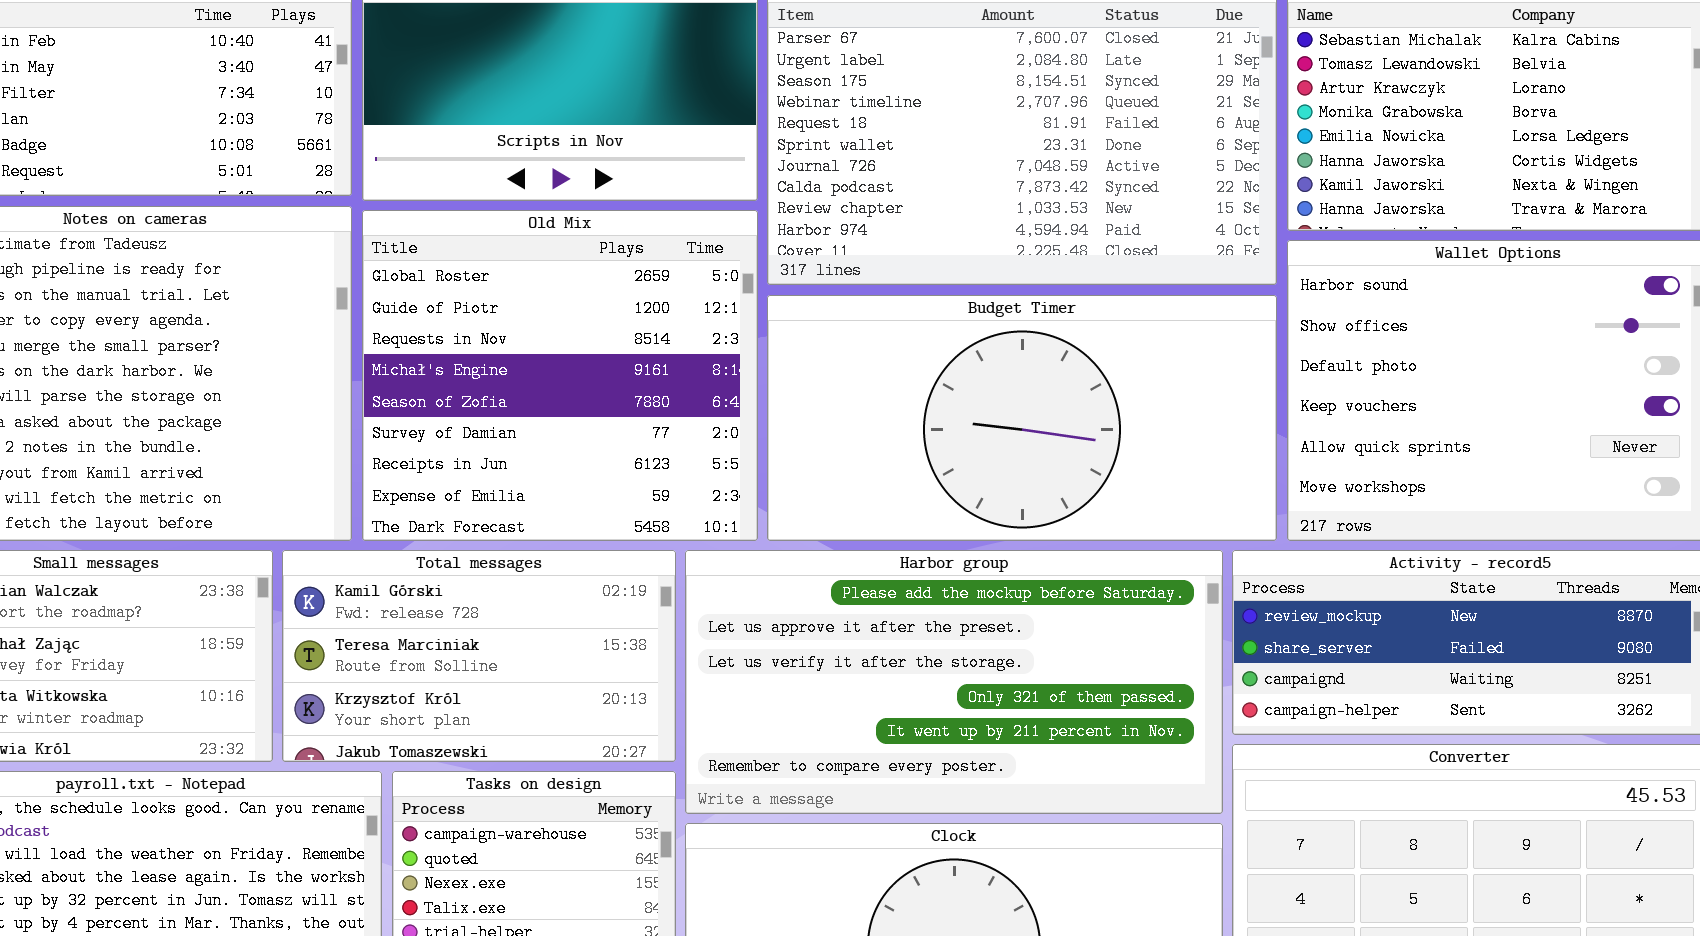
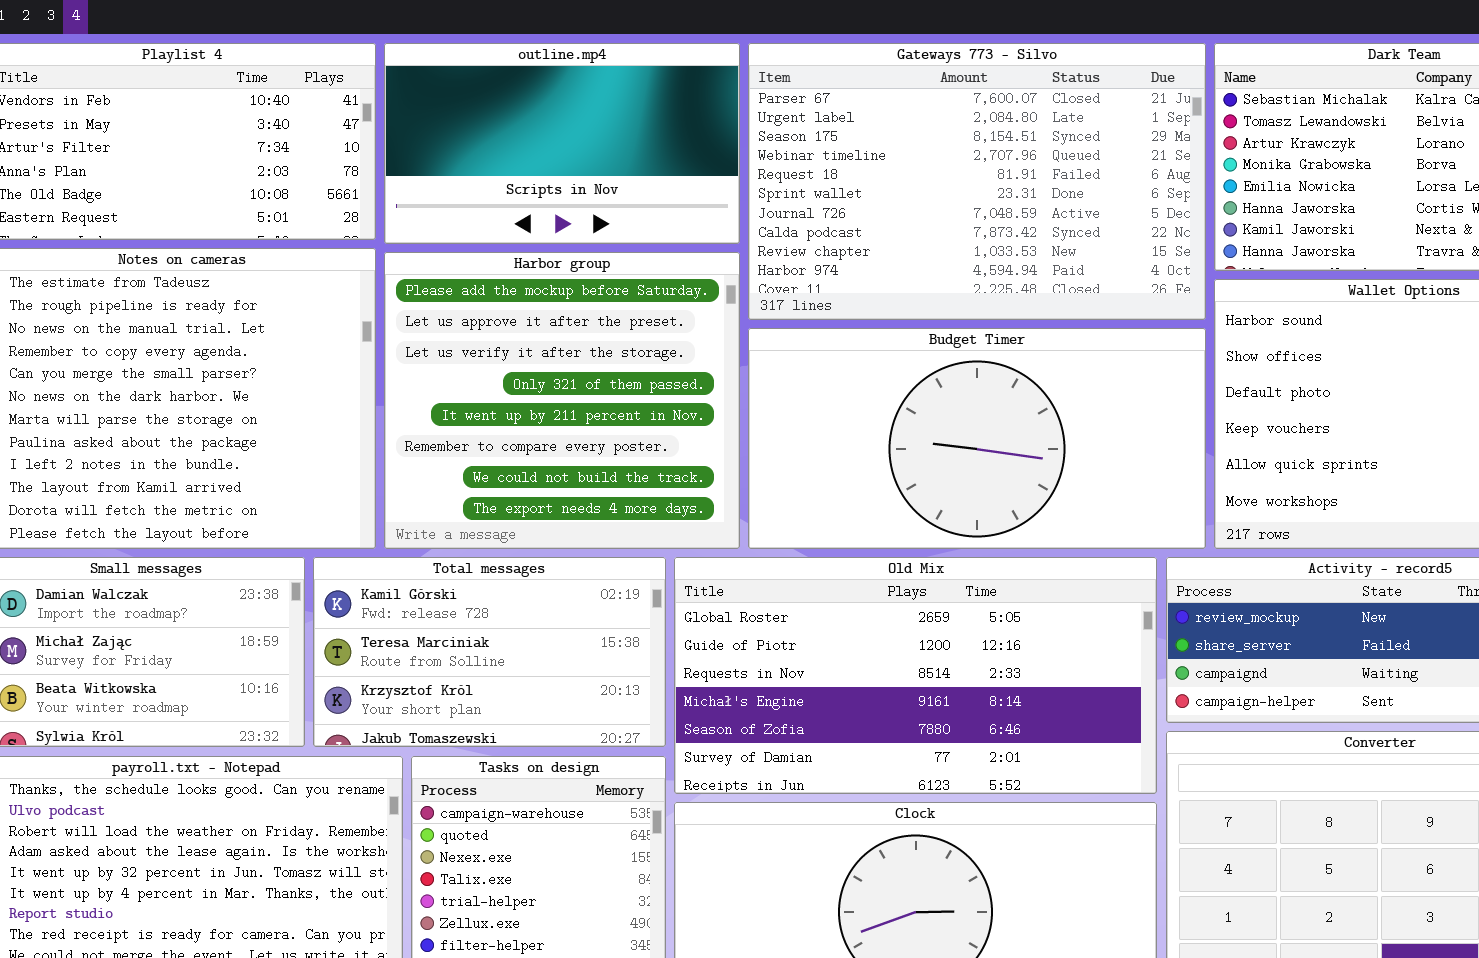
Old Mix: [362,210,758,541] -> [674,557,1157,794], moved, resized
Harbor group: [685,550,1223,814] -> [384,252,740,549], moved, resized

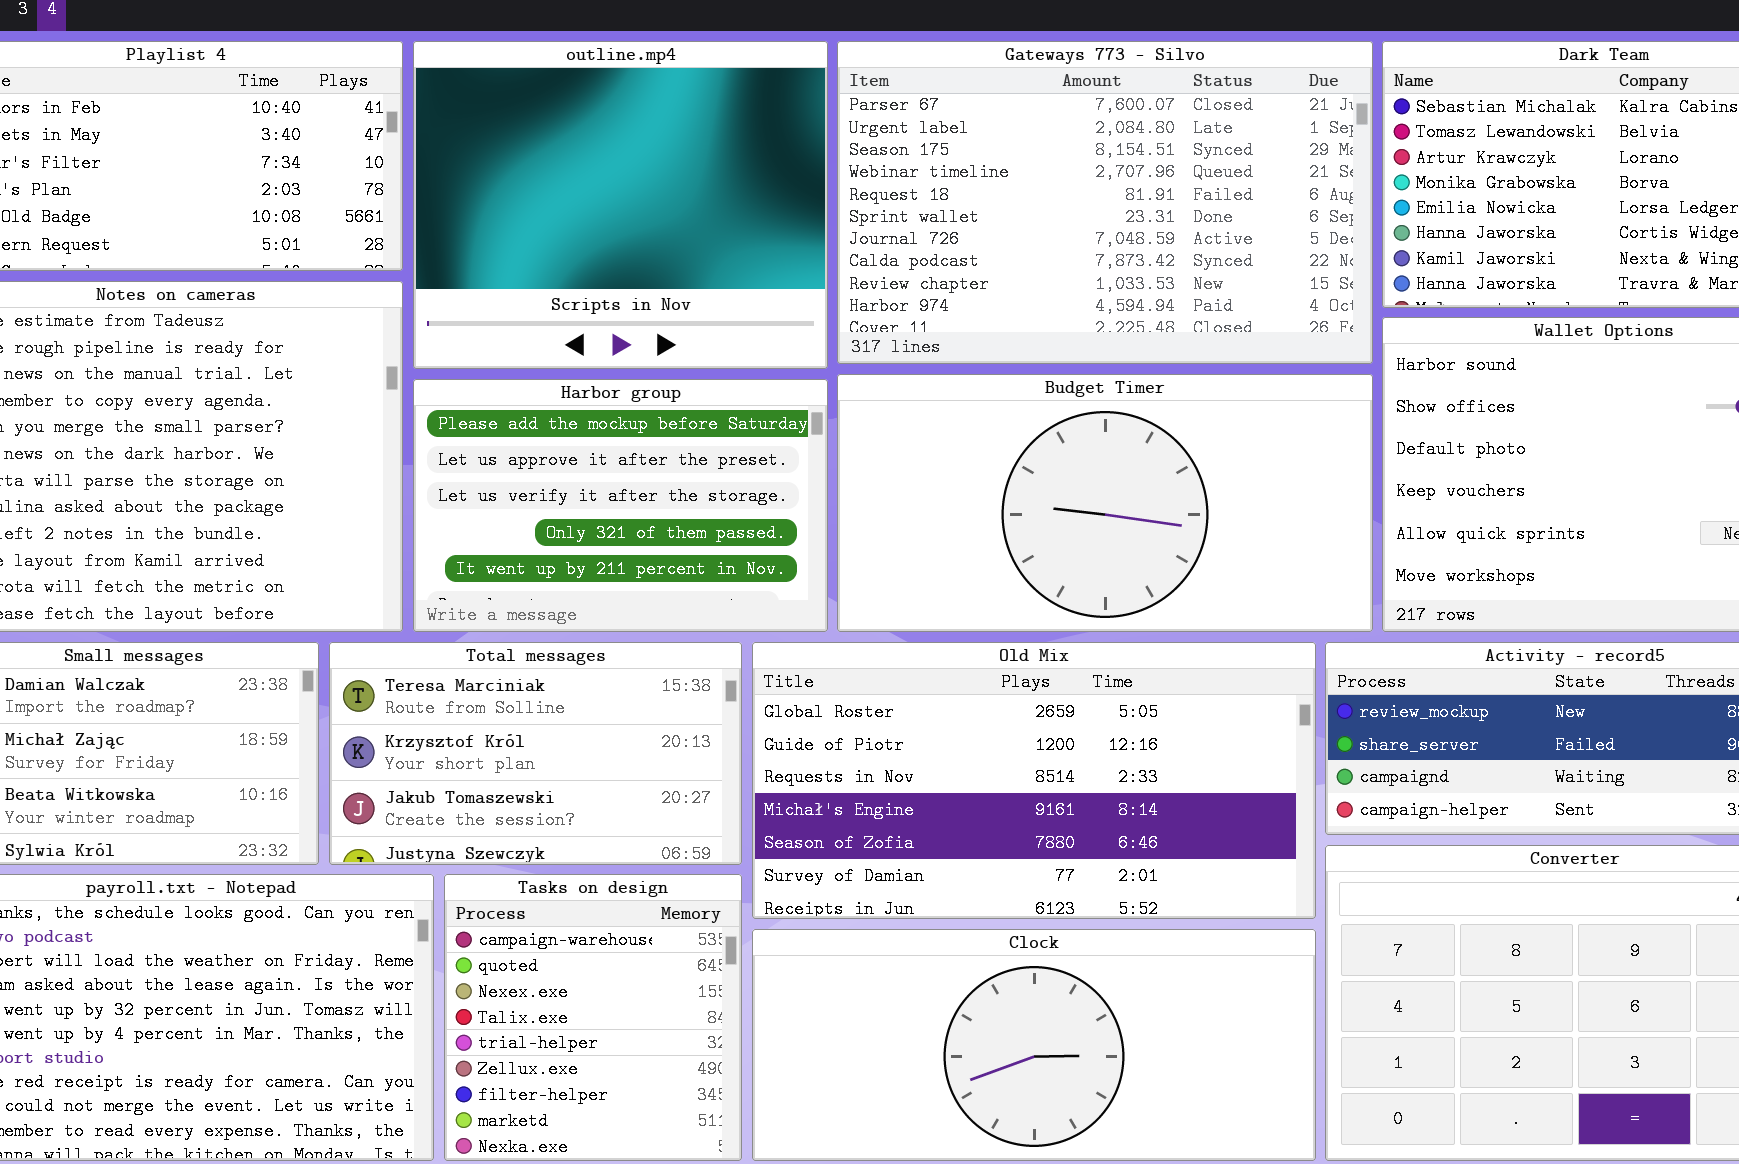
outline.mp4: [384,43,740,244] -> [413,41,828,369], resized
Harbor group: [384,252,740,549] -> [413,379,828,632], resized
Total messages: [313,557,666,747] -> [329,642,742,865], scrolled down 1 row

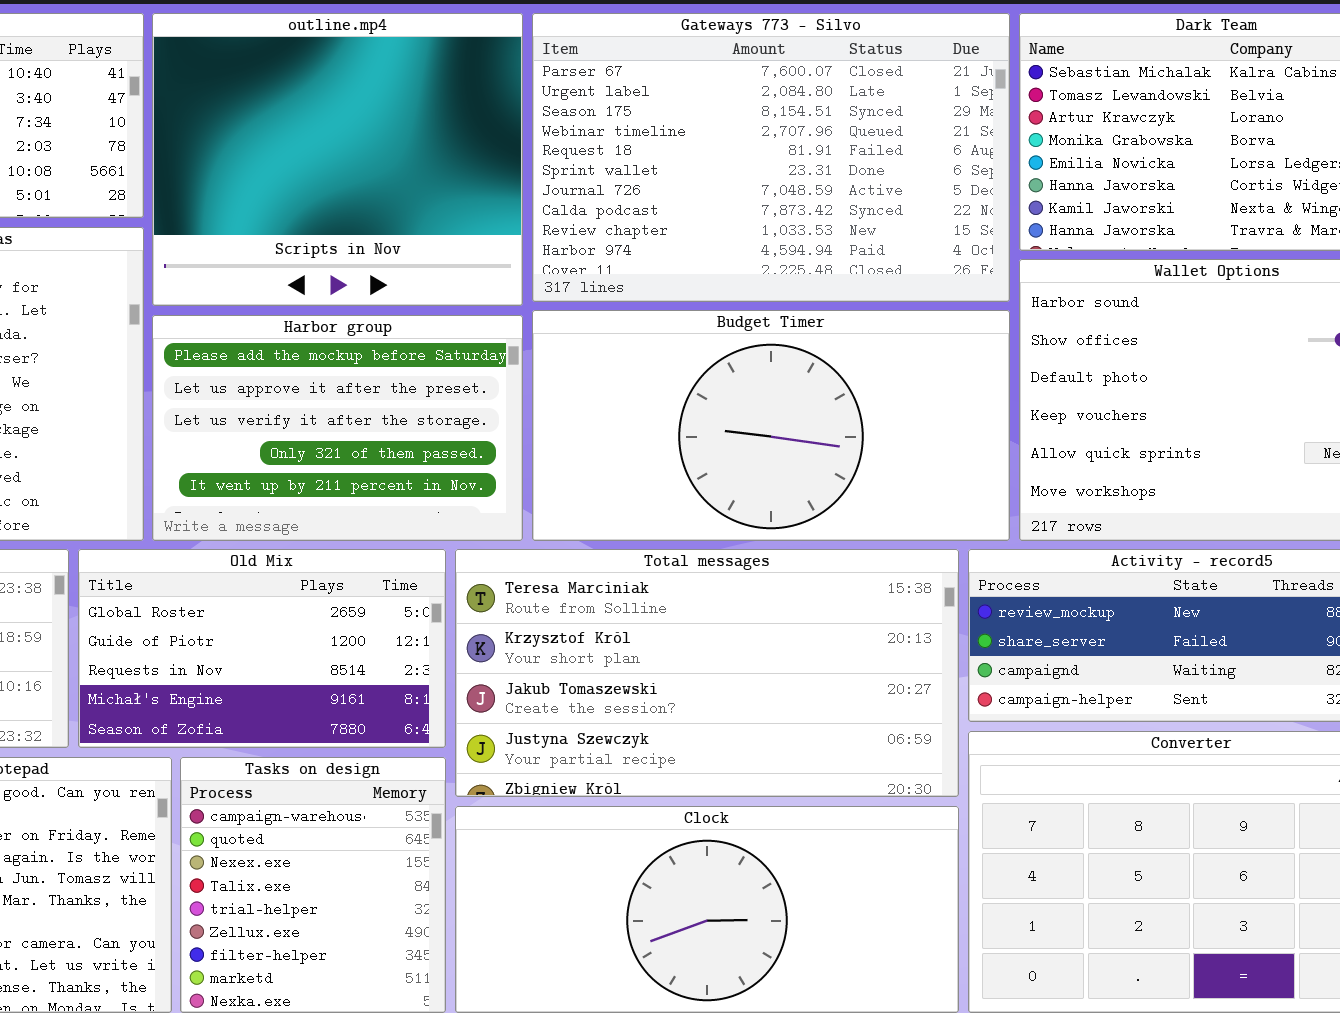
Total messages: [329,642,742,865] -> [455,549,959,797], moved, resized
Old Mix: [752,642,1316,919] -> [78,549,446,748], moved, resized

